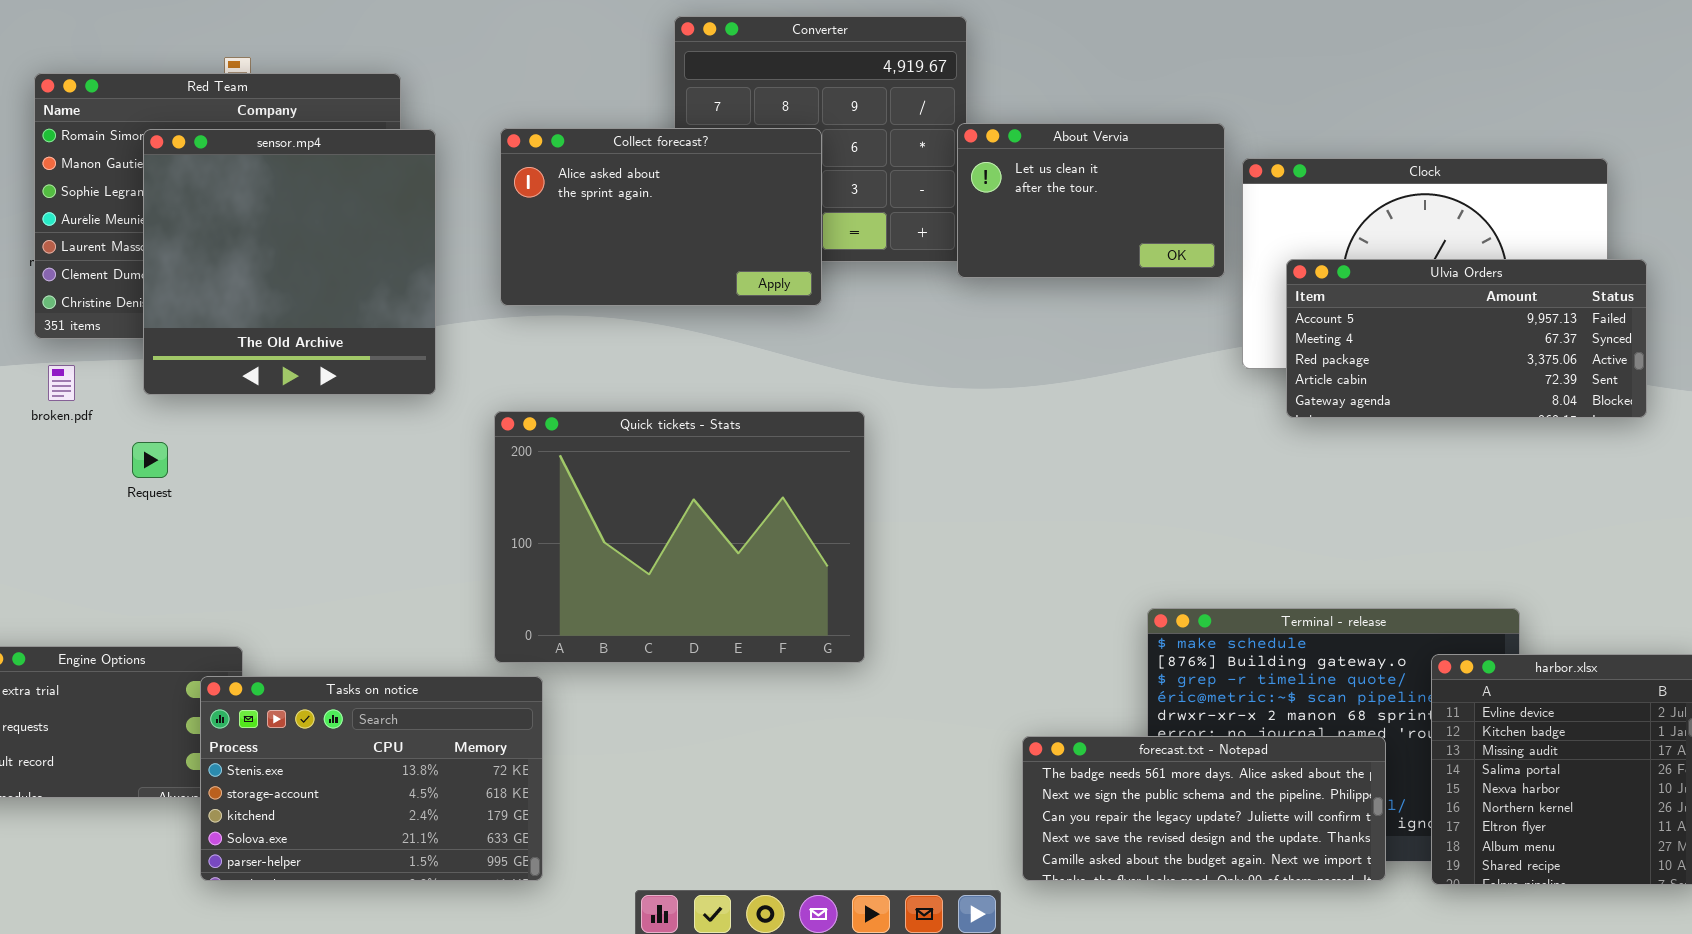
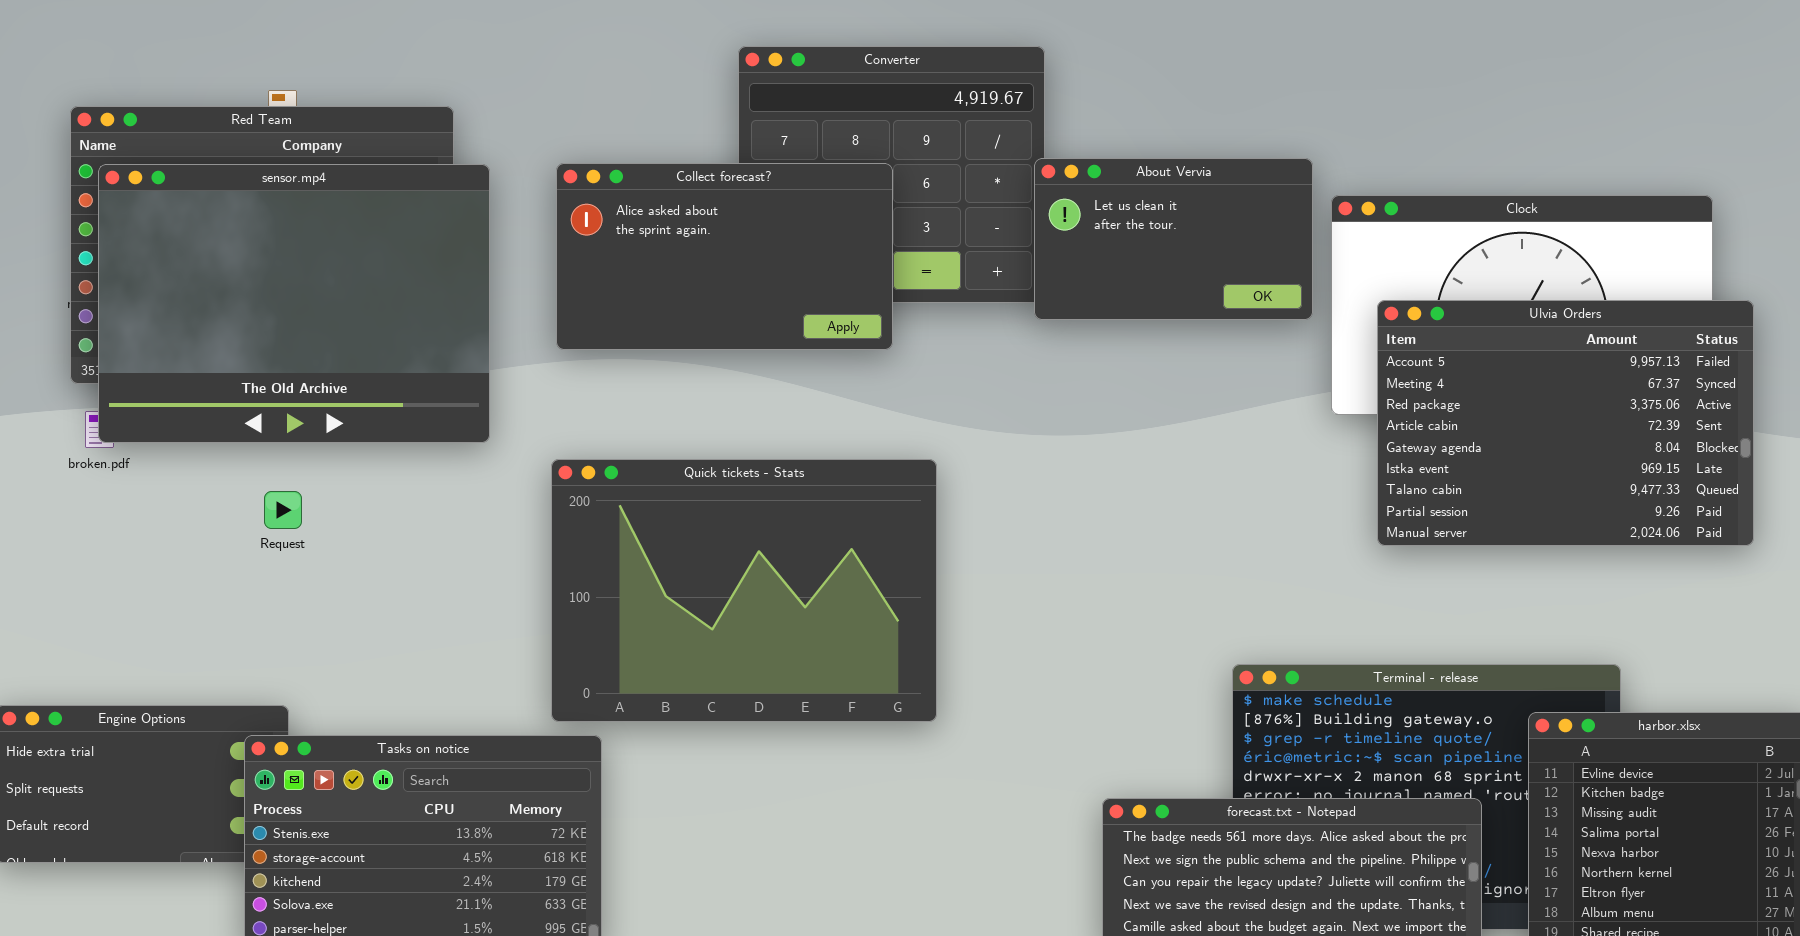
sensor.mp4: [143,129,436,395] -> [98,164,490,443], resized
Ulvia Orders: [1286,259,1647,418] -> [1377,300,1754,546], resized
Request: [132,442,168,478] -> [264,491,302,529], moved

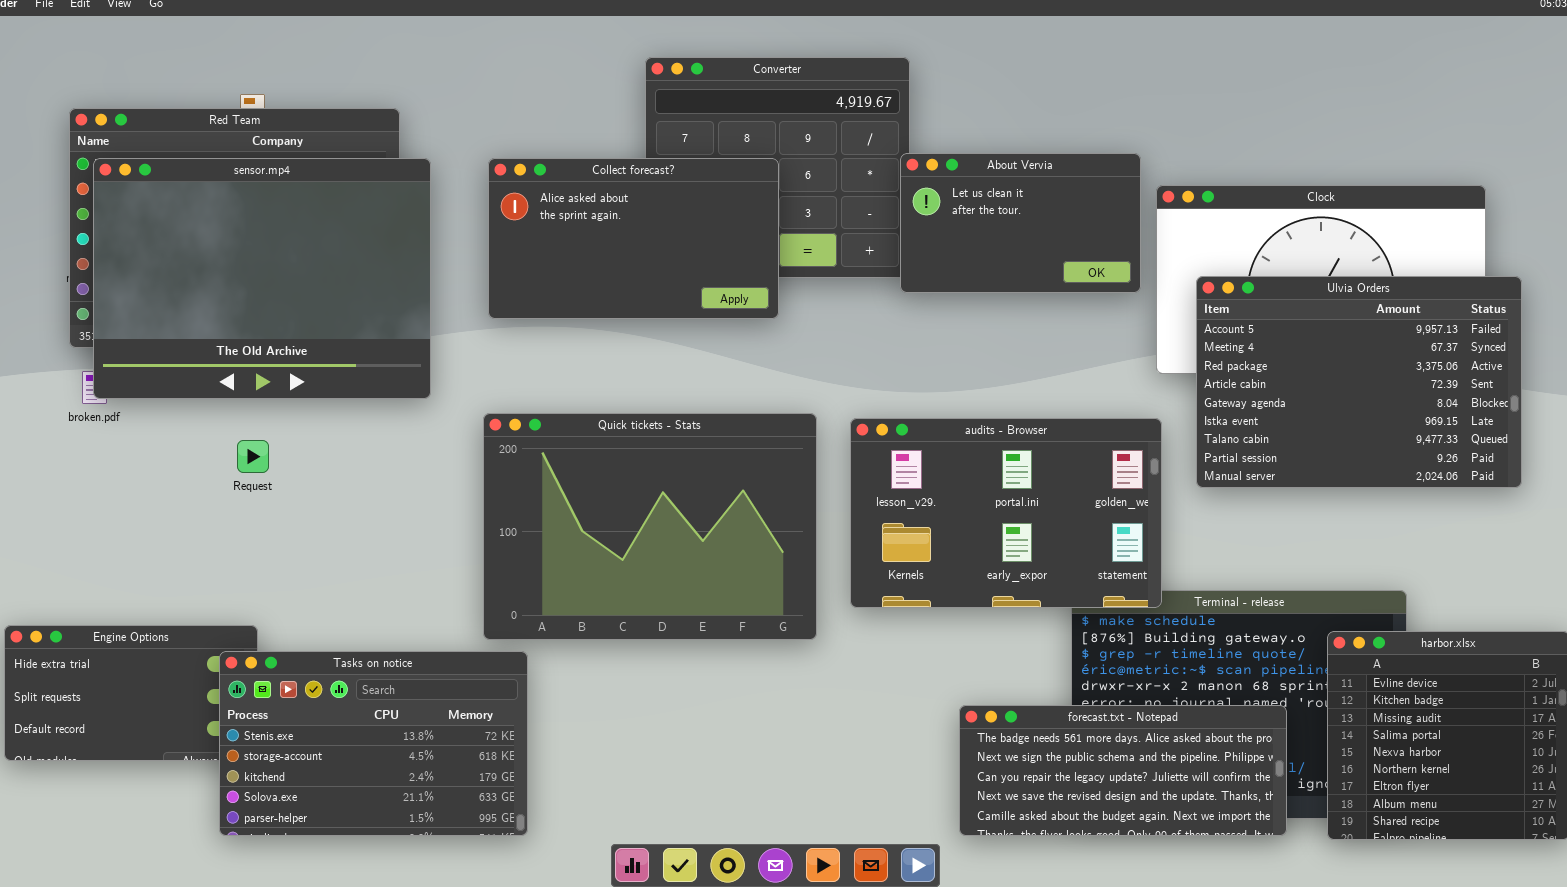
audits - Browser: none -> [850,418,1162,608], opened

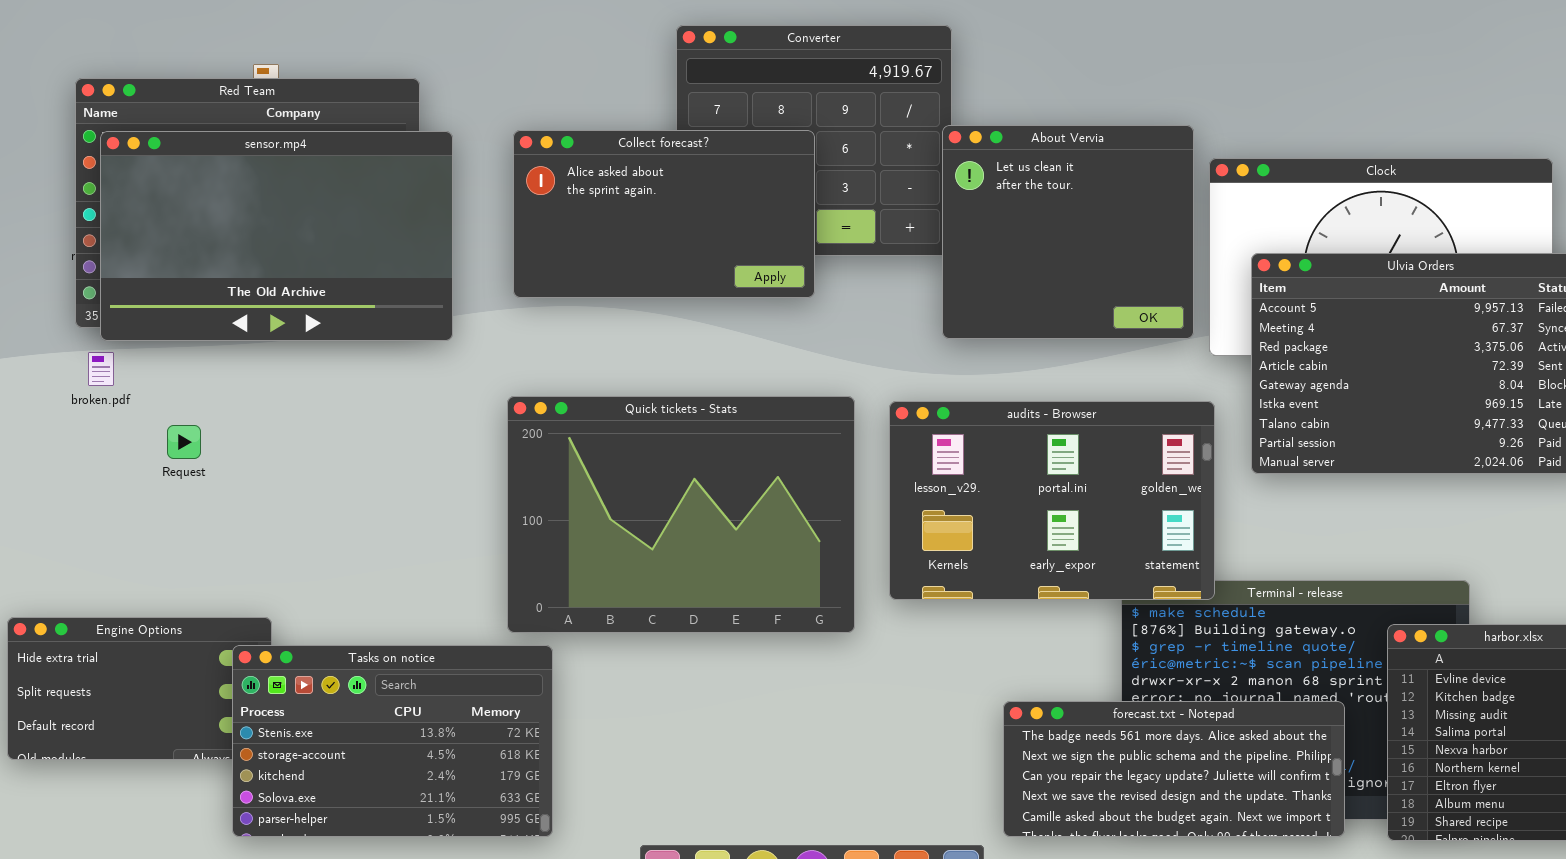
About Vervia: [900,153,1141,293] -> [942,125,1194,339], resized
sensor.mp4: [93,158,431,399] -> [100,131,453,341], resized
Request: [237,440,269,473] -> [167,425,201,459], moved

